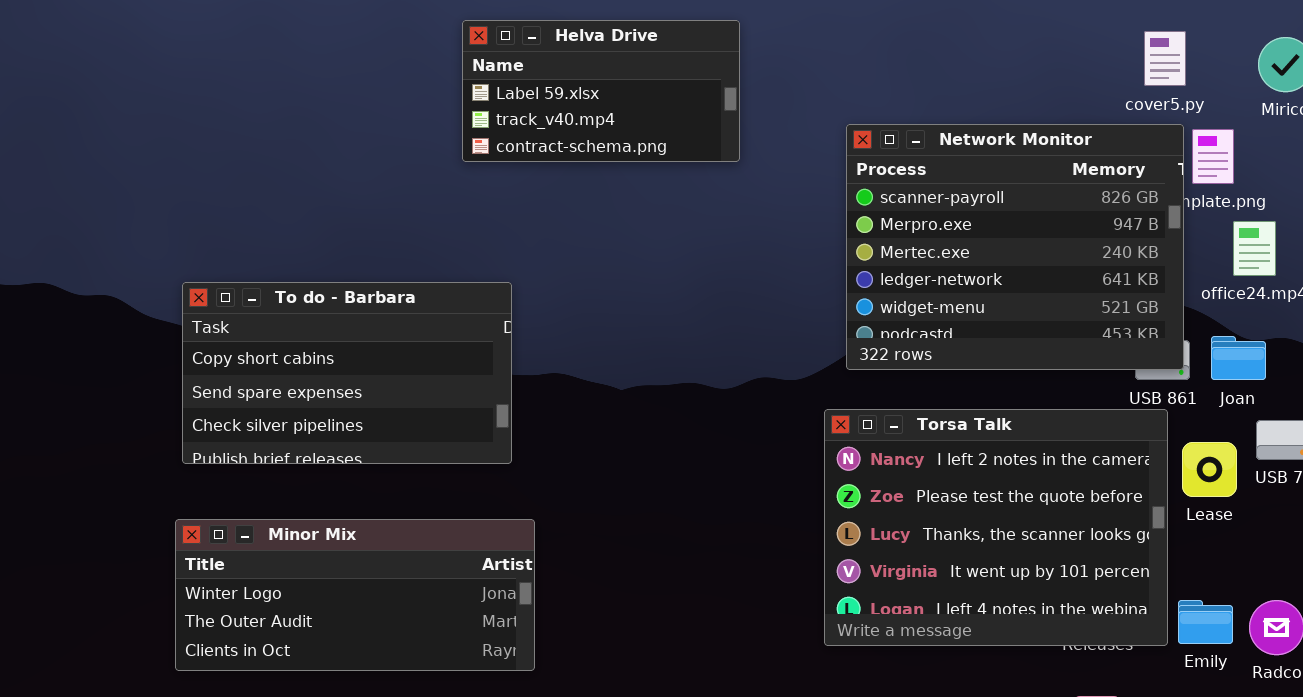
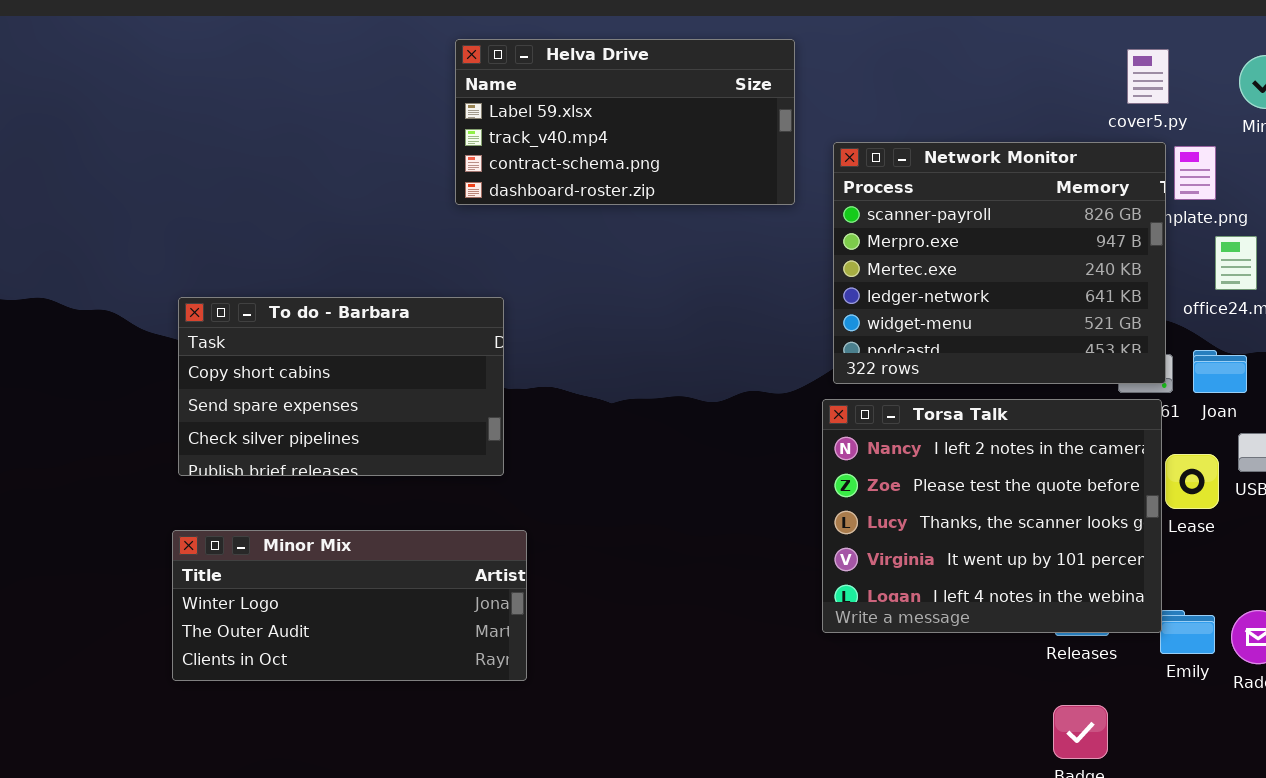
Helva Drive: [462,20,740,162] -> [455,39,795,205], resized
Torsa Talk: [824,409,1168,646] -> [822,399,1162,633], moved

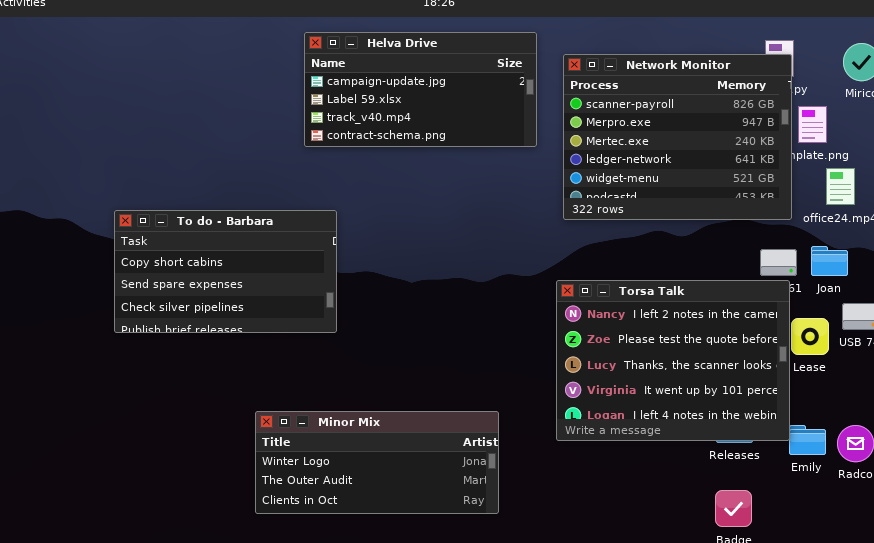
Helva Drive: [455,39,795,205] -> [304,32,537,147], scrolled up 1 row
Network Monitor: [833,142,1166,384] -> [563,54,792,220], moved
Minor Mix: [172,530,527,681] -> [255,411,499,514], moved

